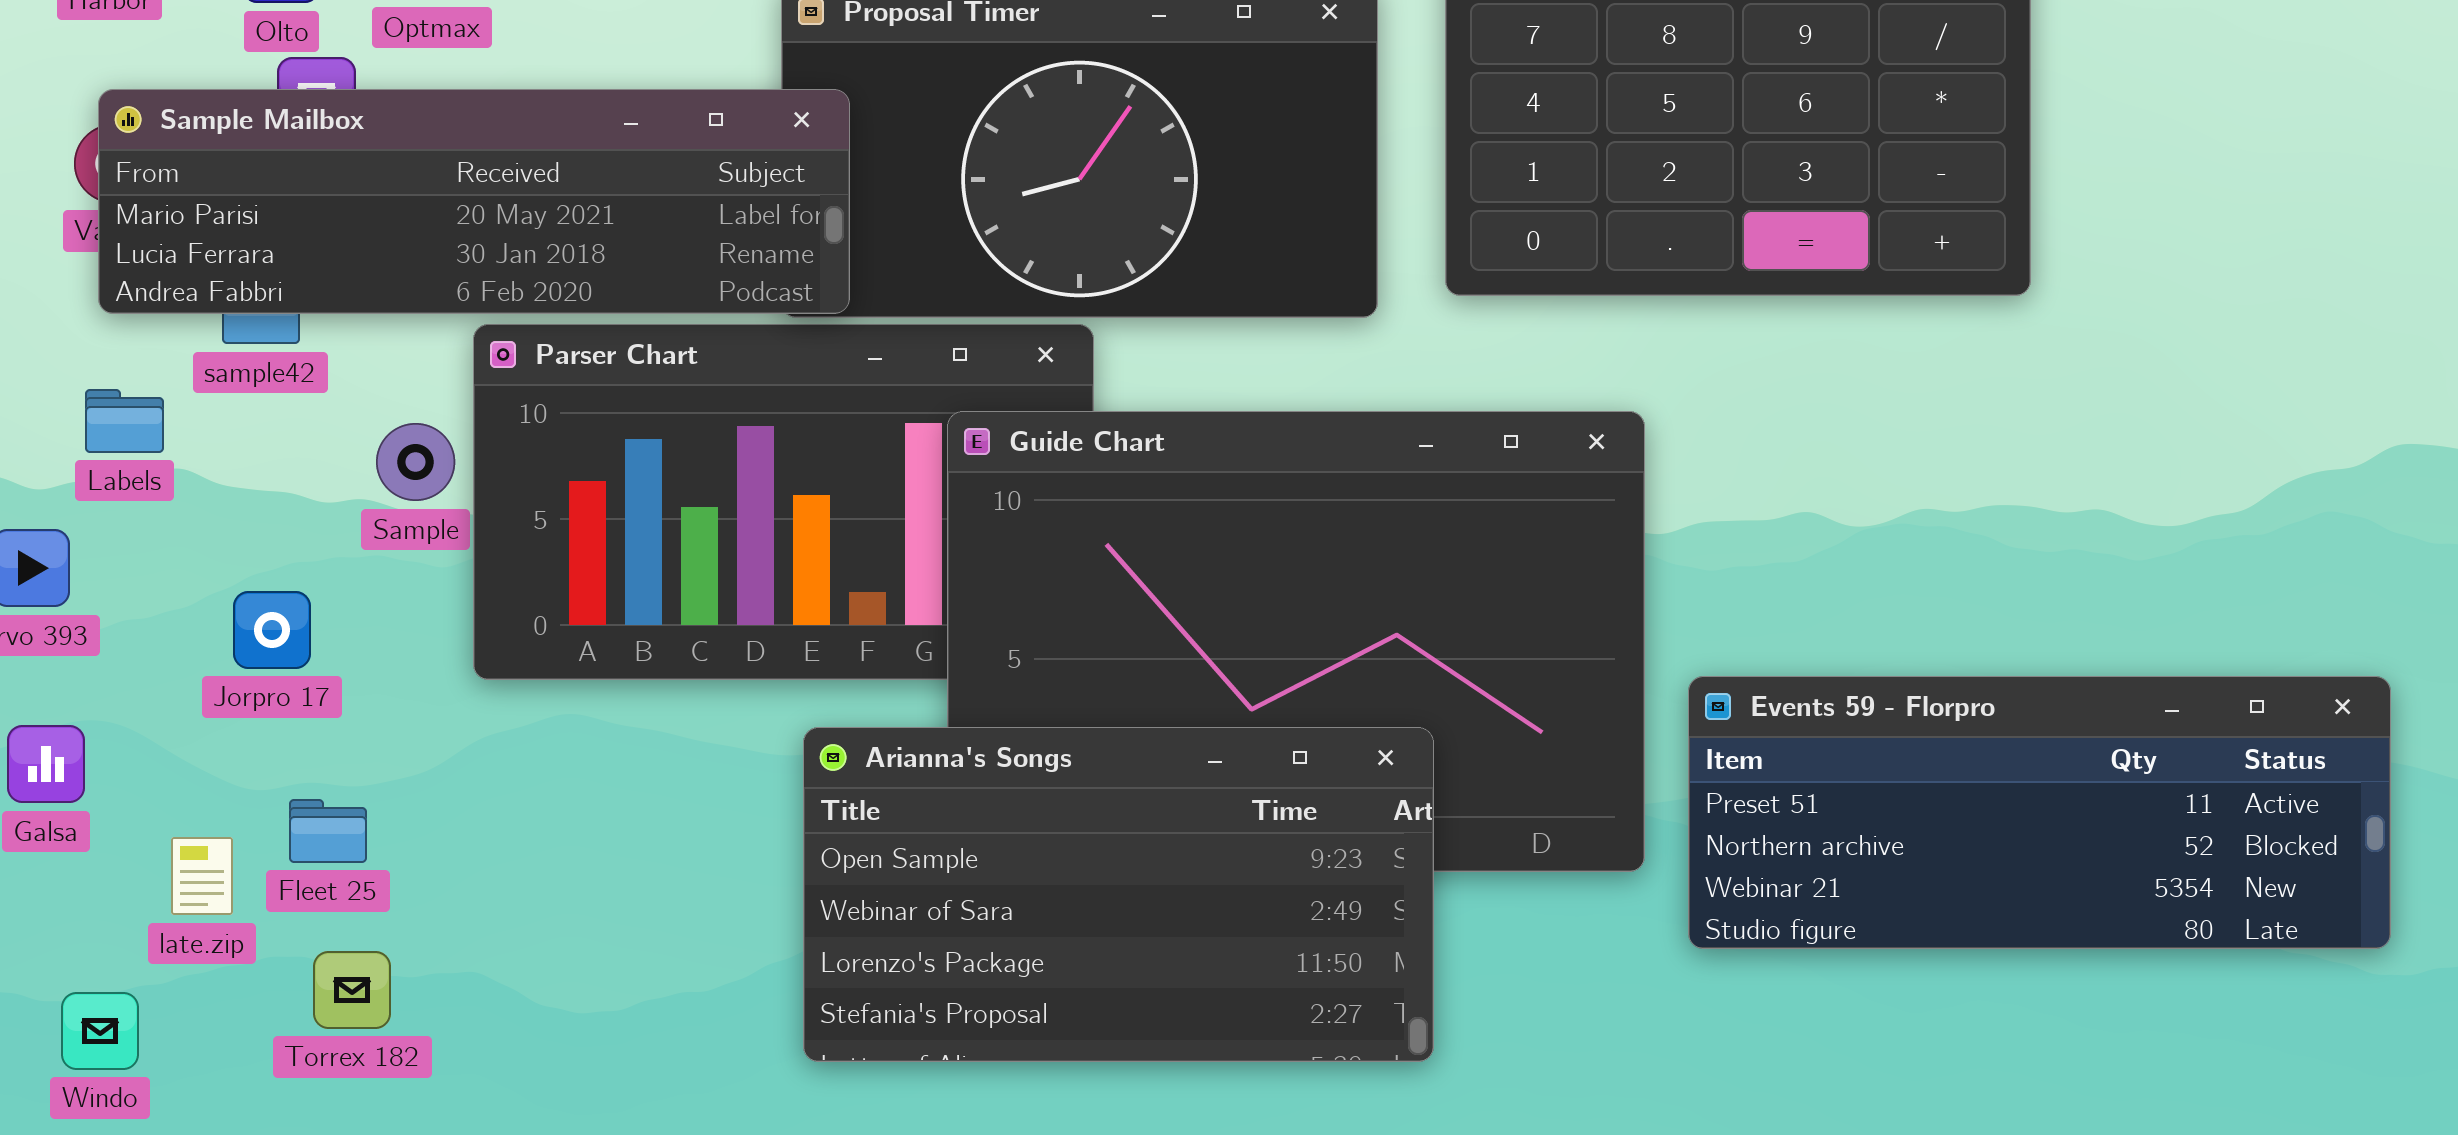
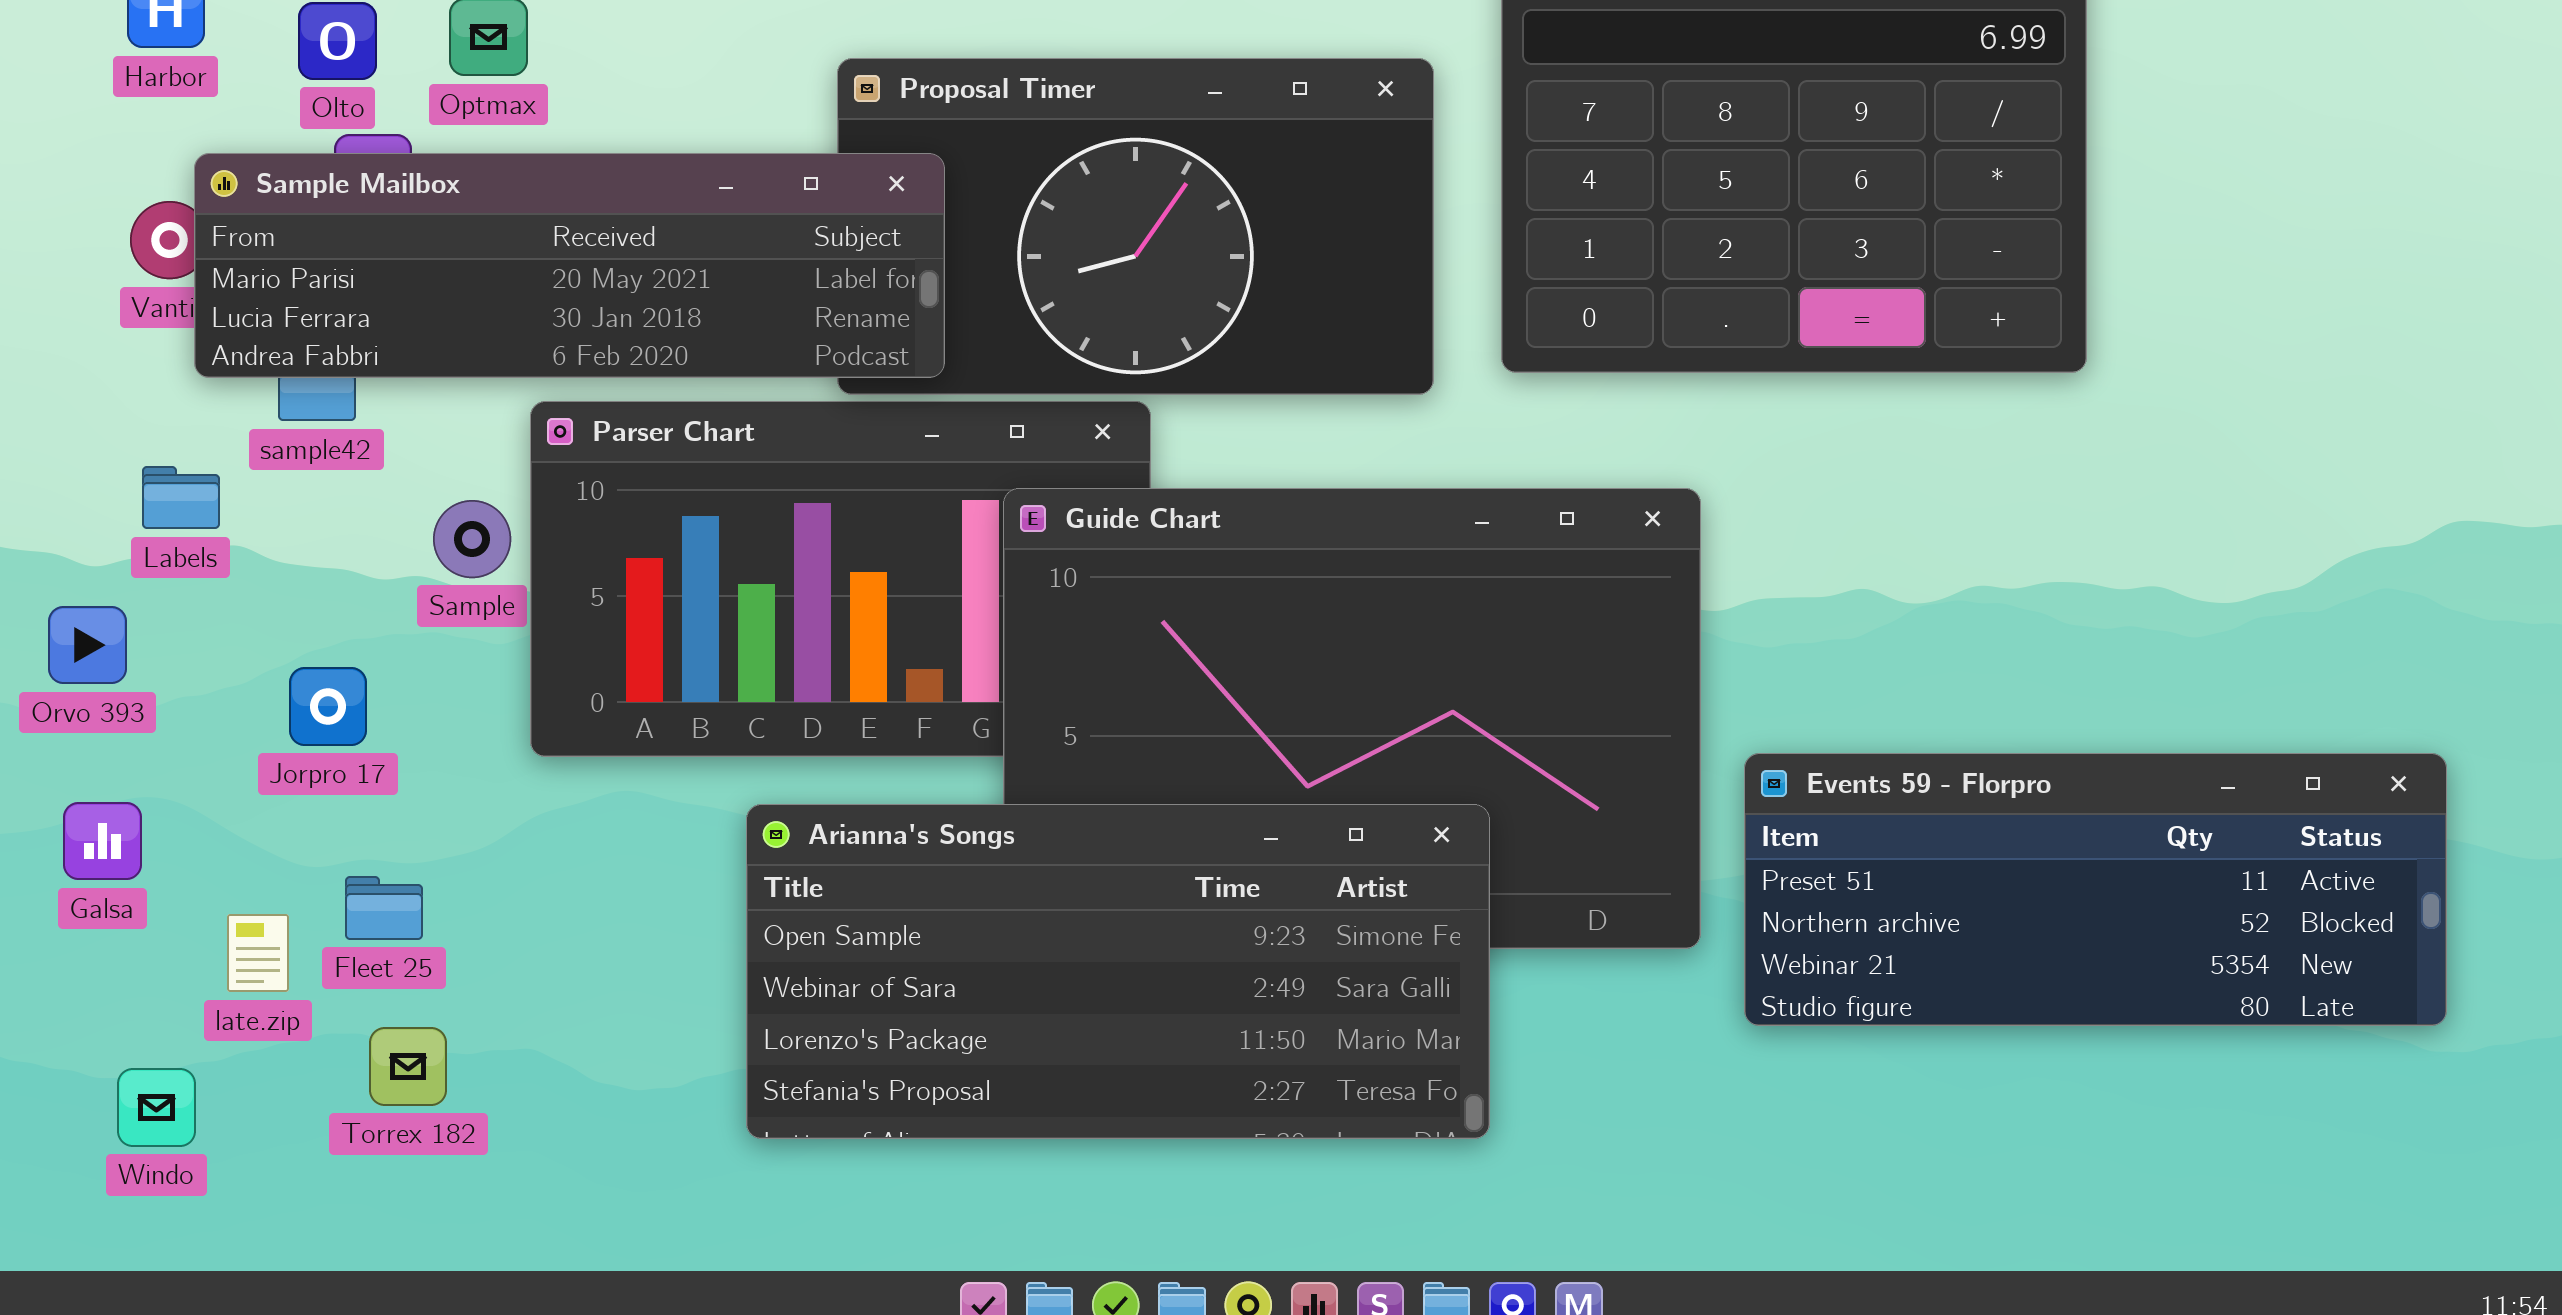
Sample Mailbox: [98,89,850,314] -> [194,153,945,378], moved
Arianna's Songs: [803,727,1434,1062] -> [746,804,1490,1139], resized

